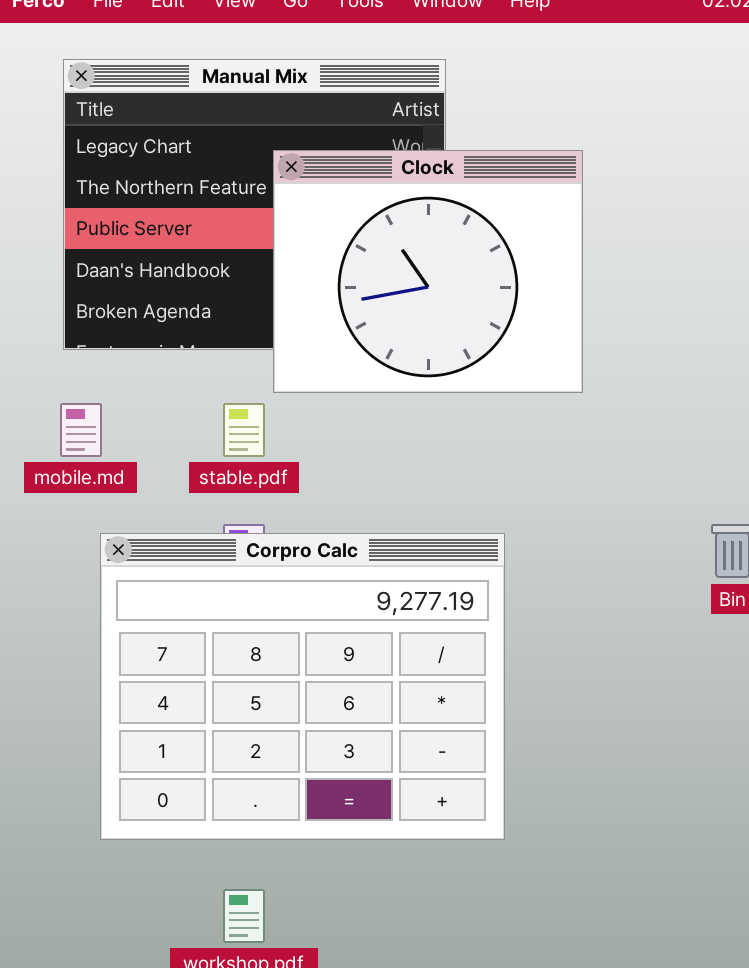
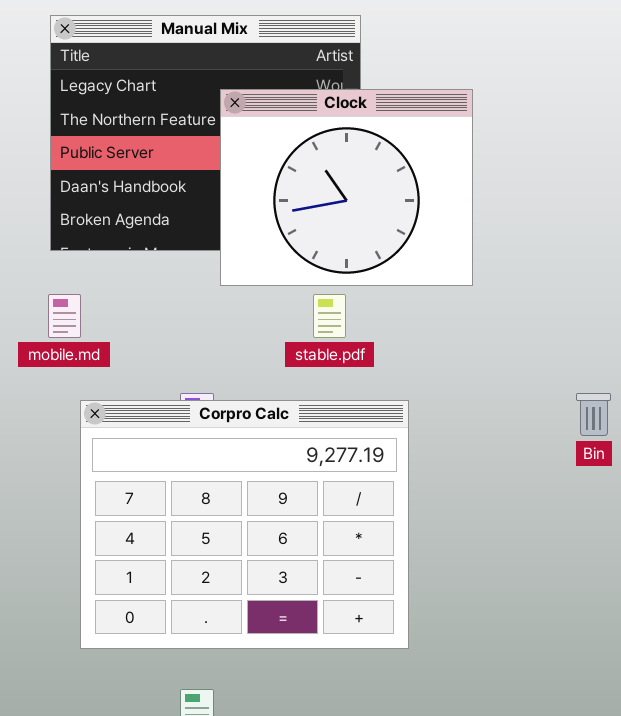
stable.pdf: [223,403,265,457] -> [313,294,346,338], moved

